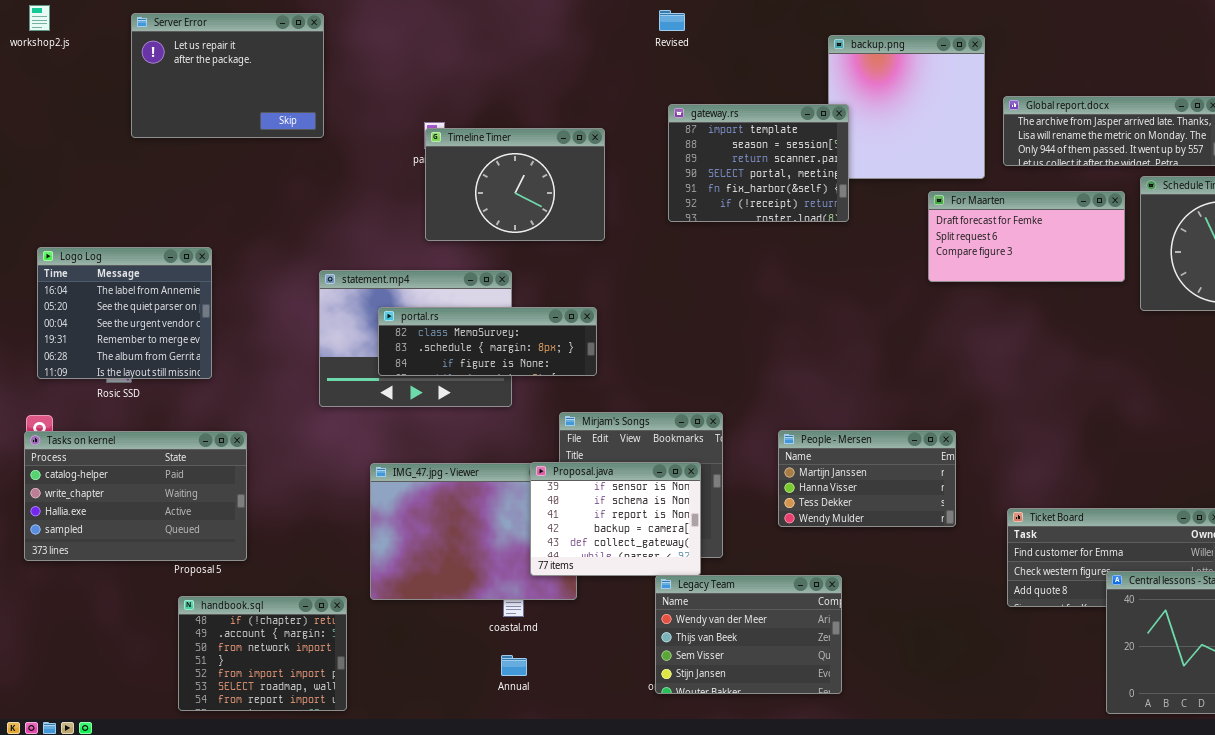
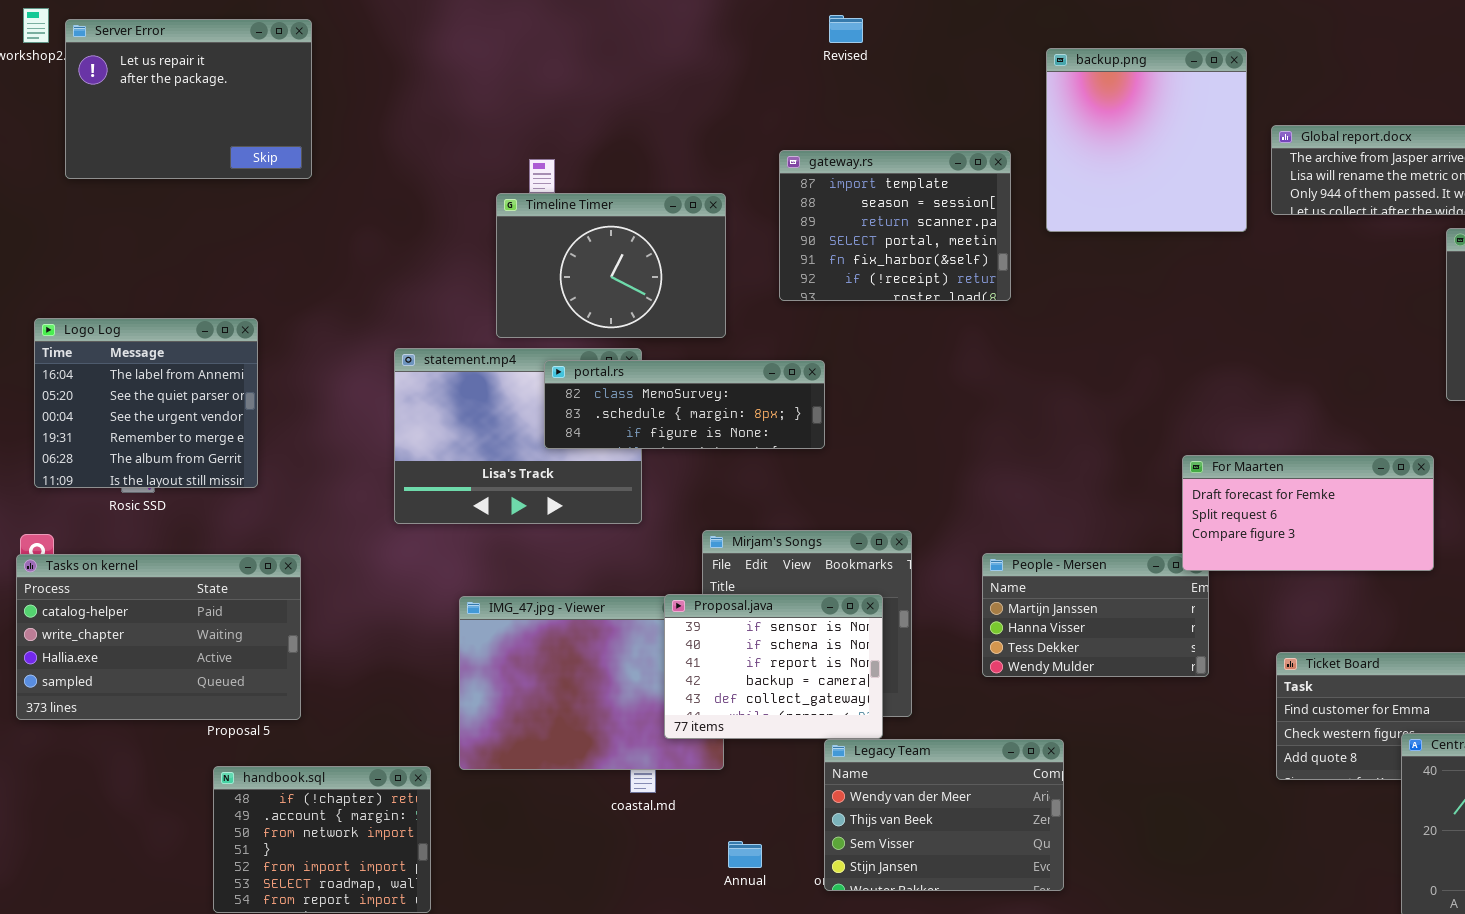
Server Error: [131,13,324,138] -> [65,19,312,179], moved
gateway.rs: [668,104,849,222] -> [779,150,1011,301], moved
Timeline Timer: [425,128,605,241] -> [496,193,726,338], moved
For Maarten: [928,191,1125,282] -> [1182,455,1434,571], moved
portal.rs: [378,307,597,376] -> [544,360,825,449], moved
Annual: [501,655,527,676] -> [728,841,762,868], moved

